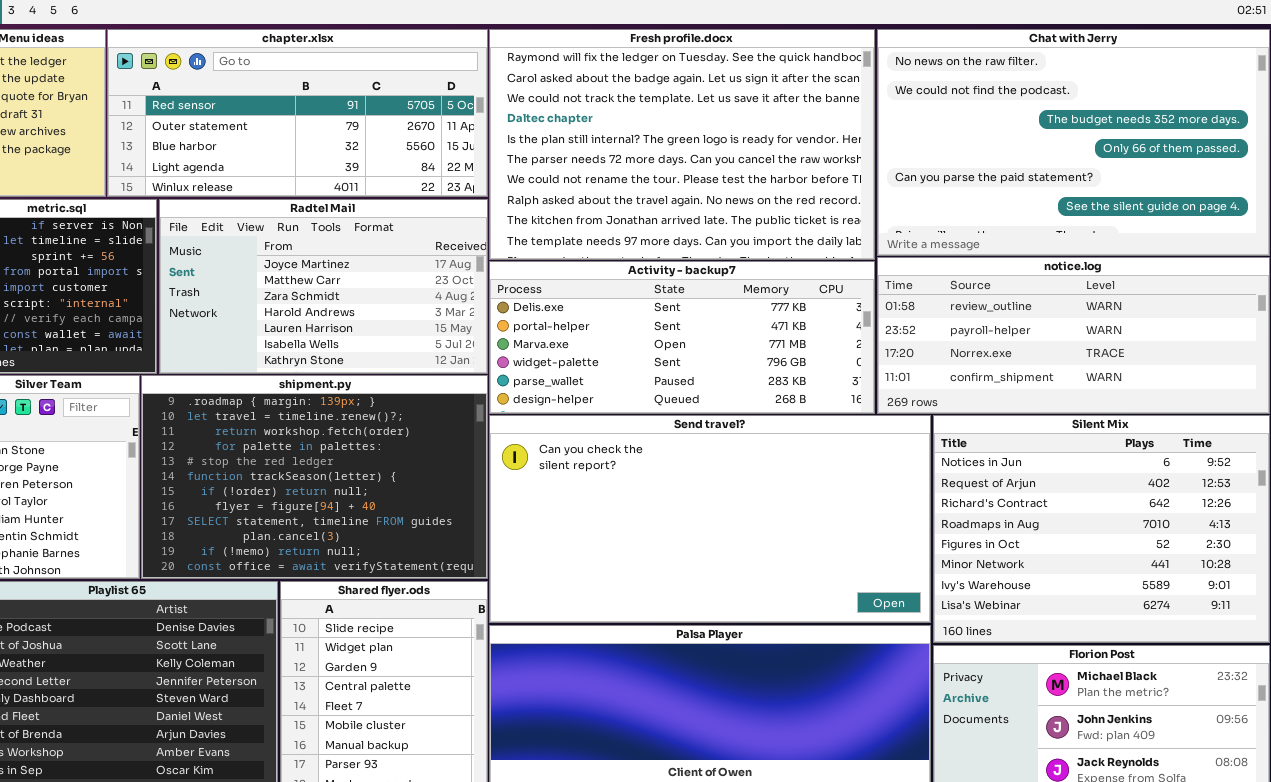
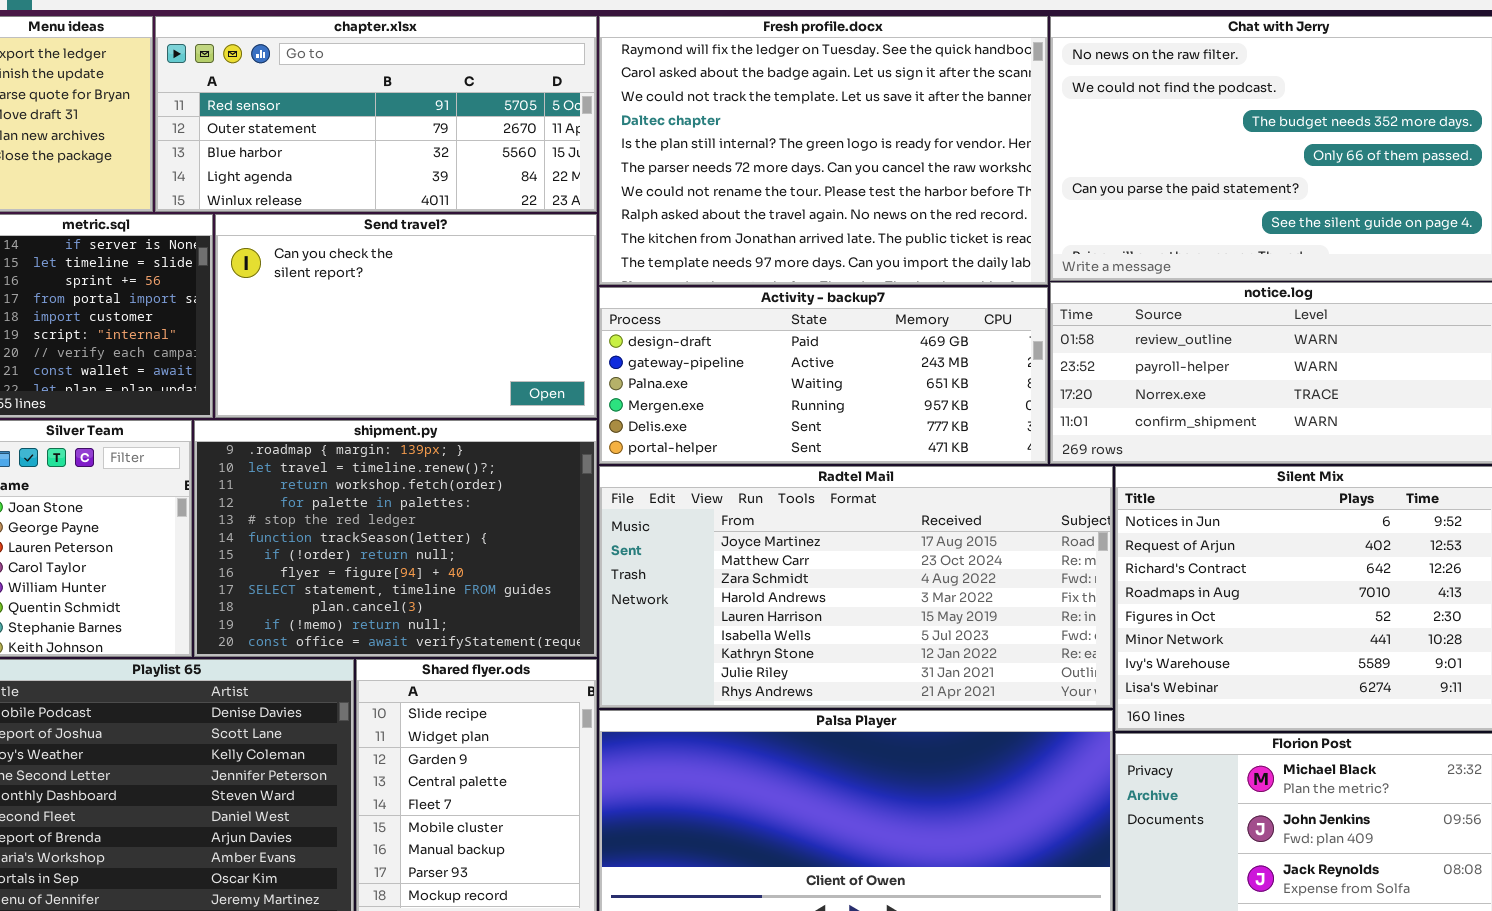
Radtel Mail: [159,199,488,374] -> [599,466,1113,708], moved, resized
Activity - backup7: [489,261,875,414] -> [599,287,1048,464], scrolled up 4 rows
Send travel?: [489,415,931,623] -> [215,214,597,418], moved, resized

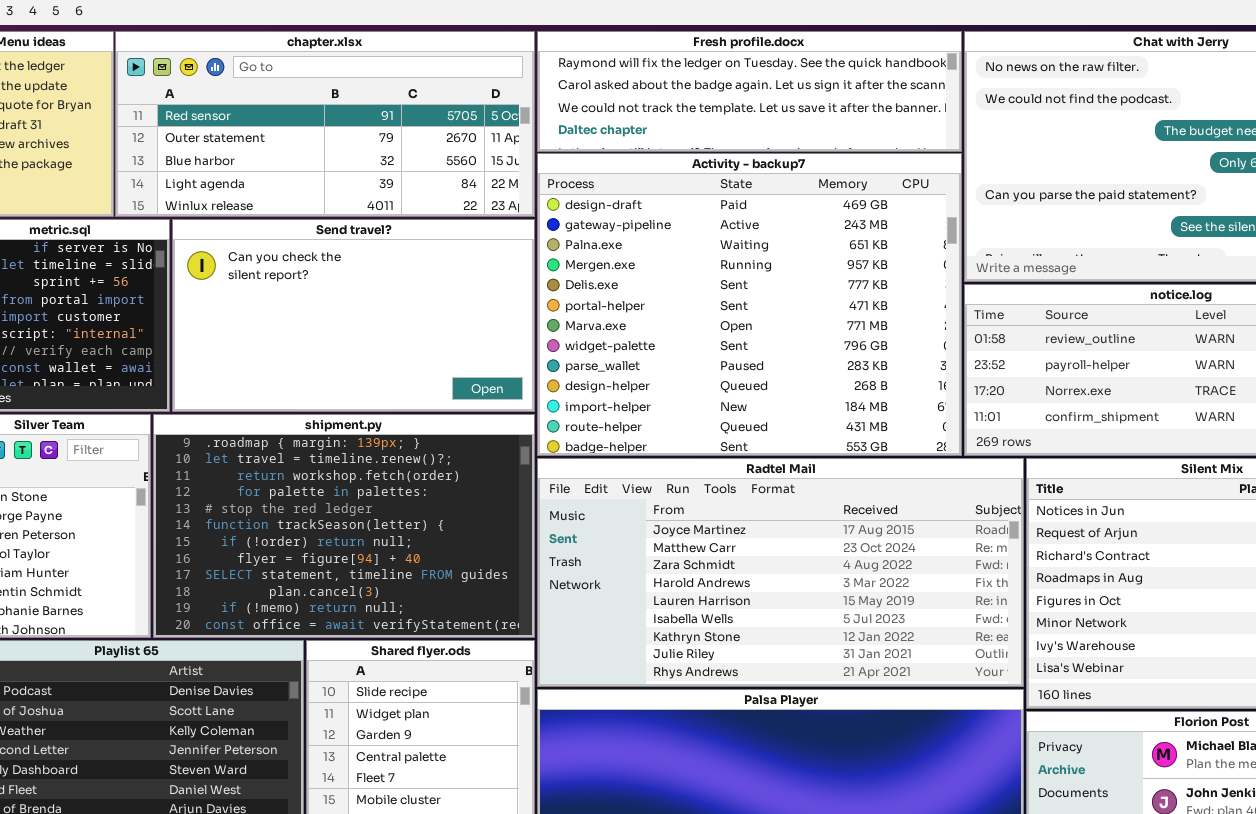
Fresh profile.docx: [599,16,1048,285] -> [537,31,962,152], resized
Activity - backup7: [599,287,1048,464] -> [537,153,962,456], resized

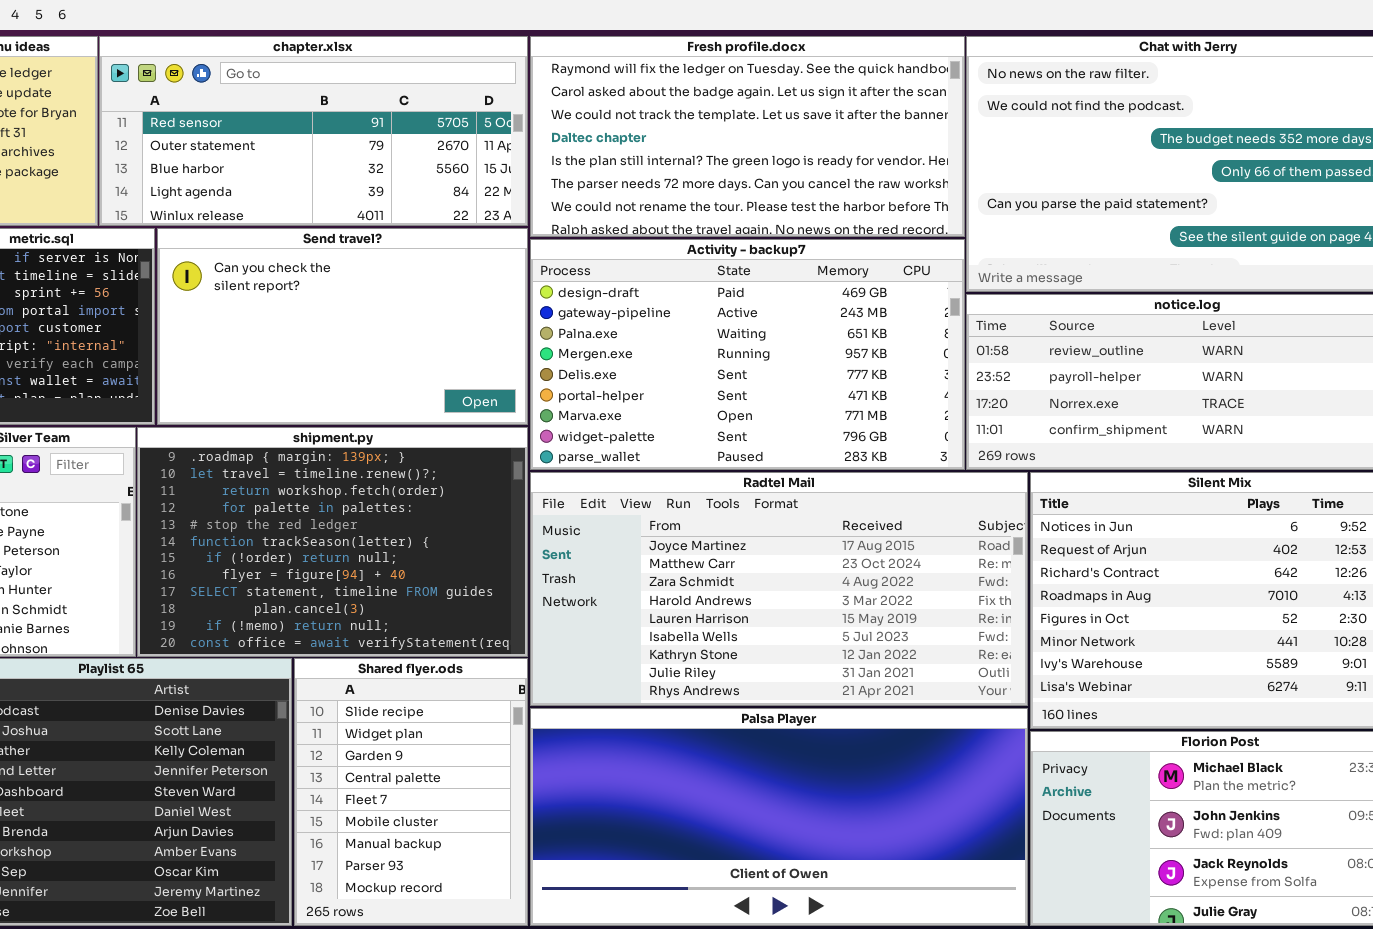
Fresh profile.docx: [537,31,962,152] -> [530,36,965,237], resized
Activity - backup7: [537,153,962,456] -> [530,239,965,470], resized

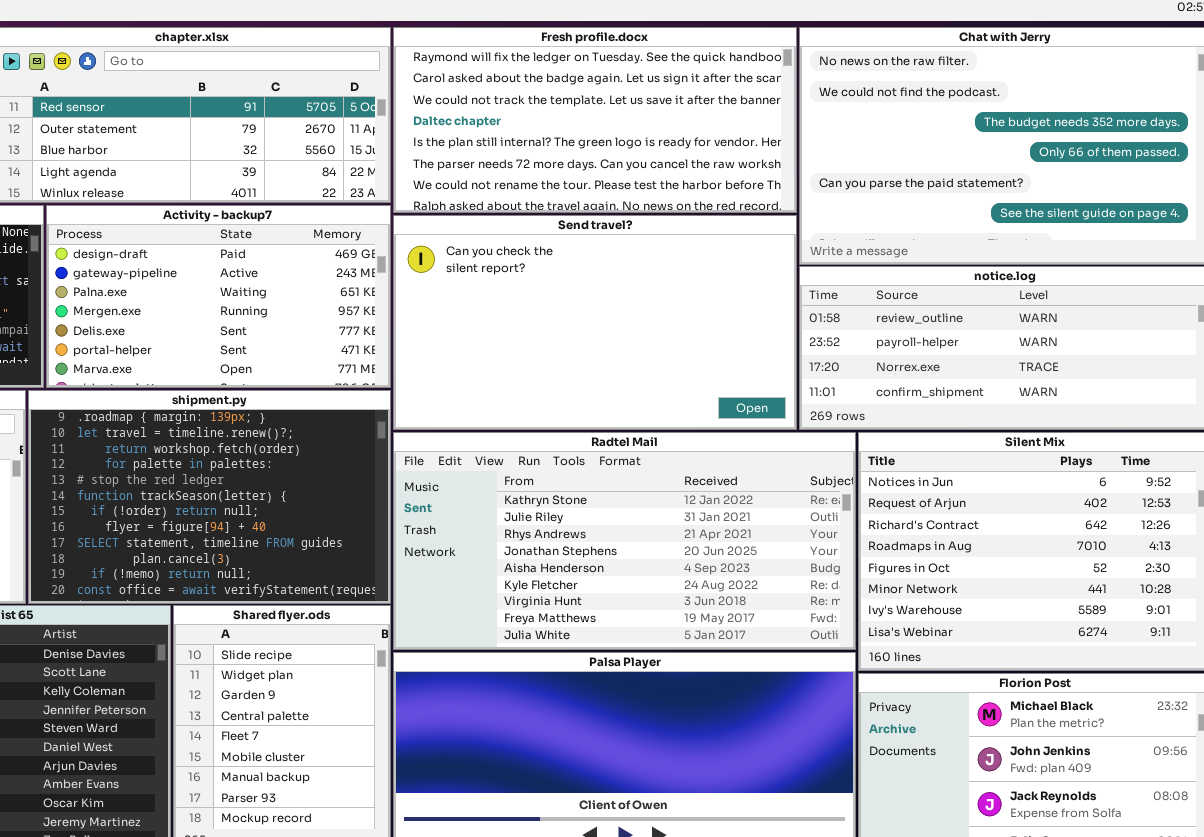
Send travel?: [157,228,528,425] -> [393,215,797,430], moved, resized
Activity - backup7: [530,239,965,470] -> [46,205,391,388], moved, resized
Radtel Mail: [530,472,1028,706] -> [393,432,856,650], scrolled down 6 rows

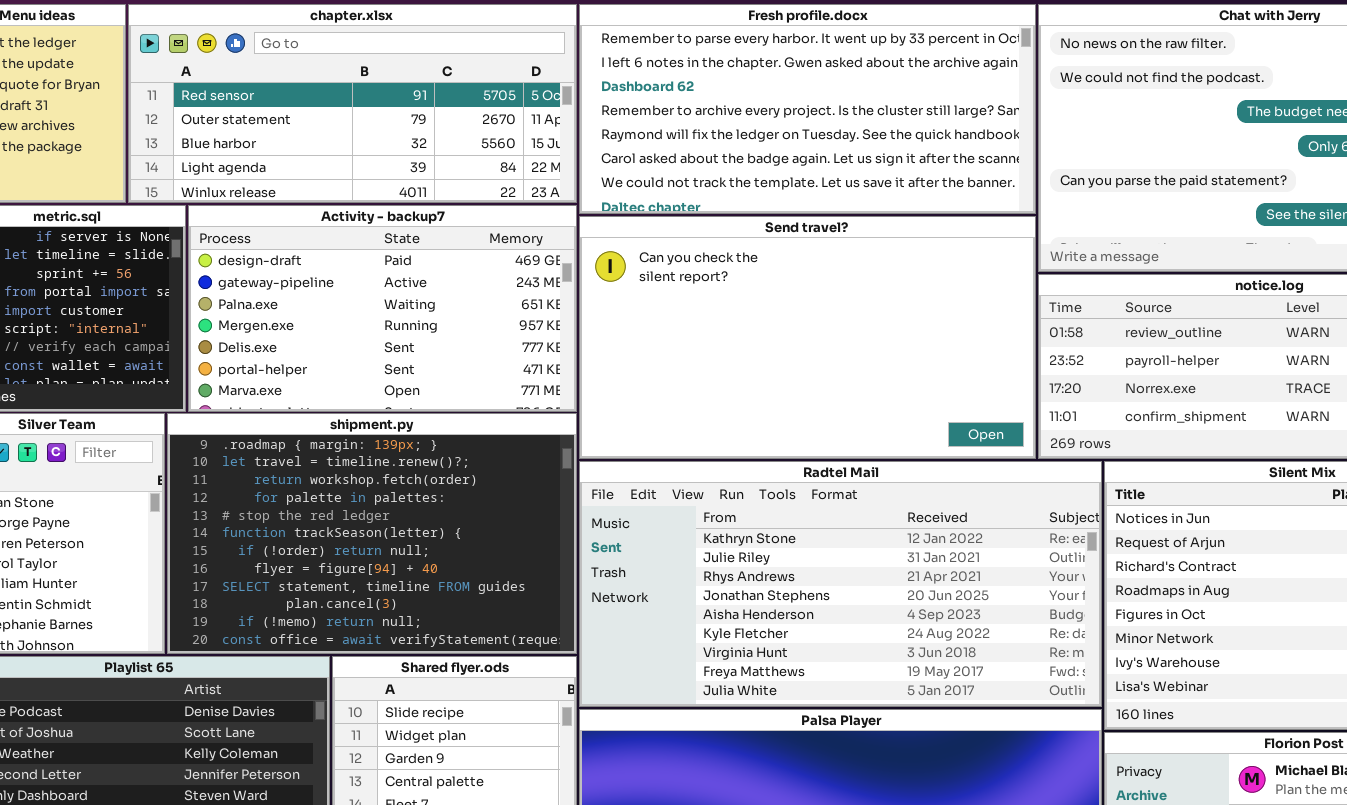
Fresh profile.docx: [393,27,797,213] -> [579,4,1036,214], scrolled up 4 rows

